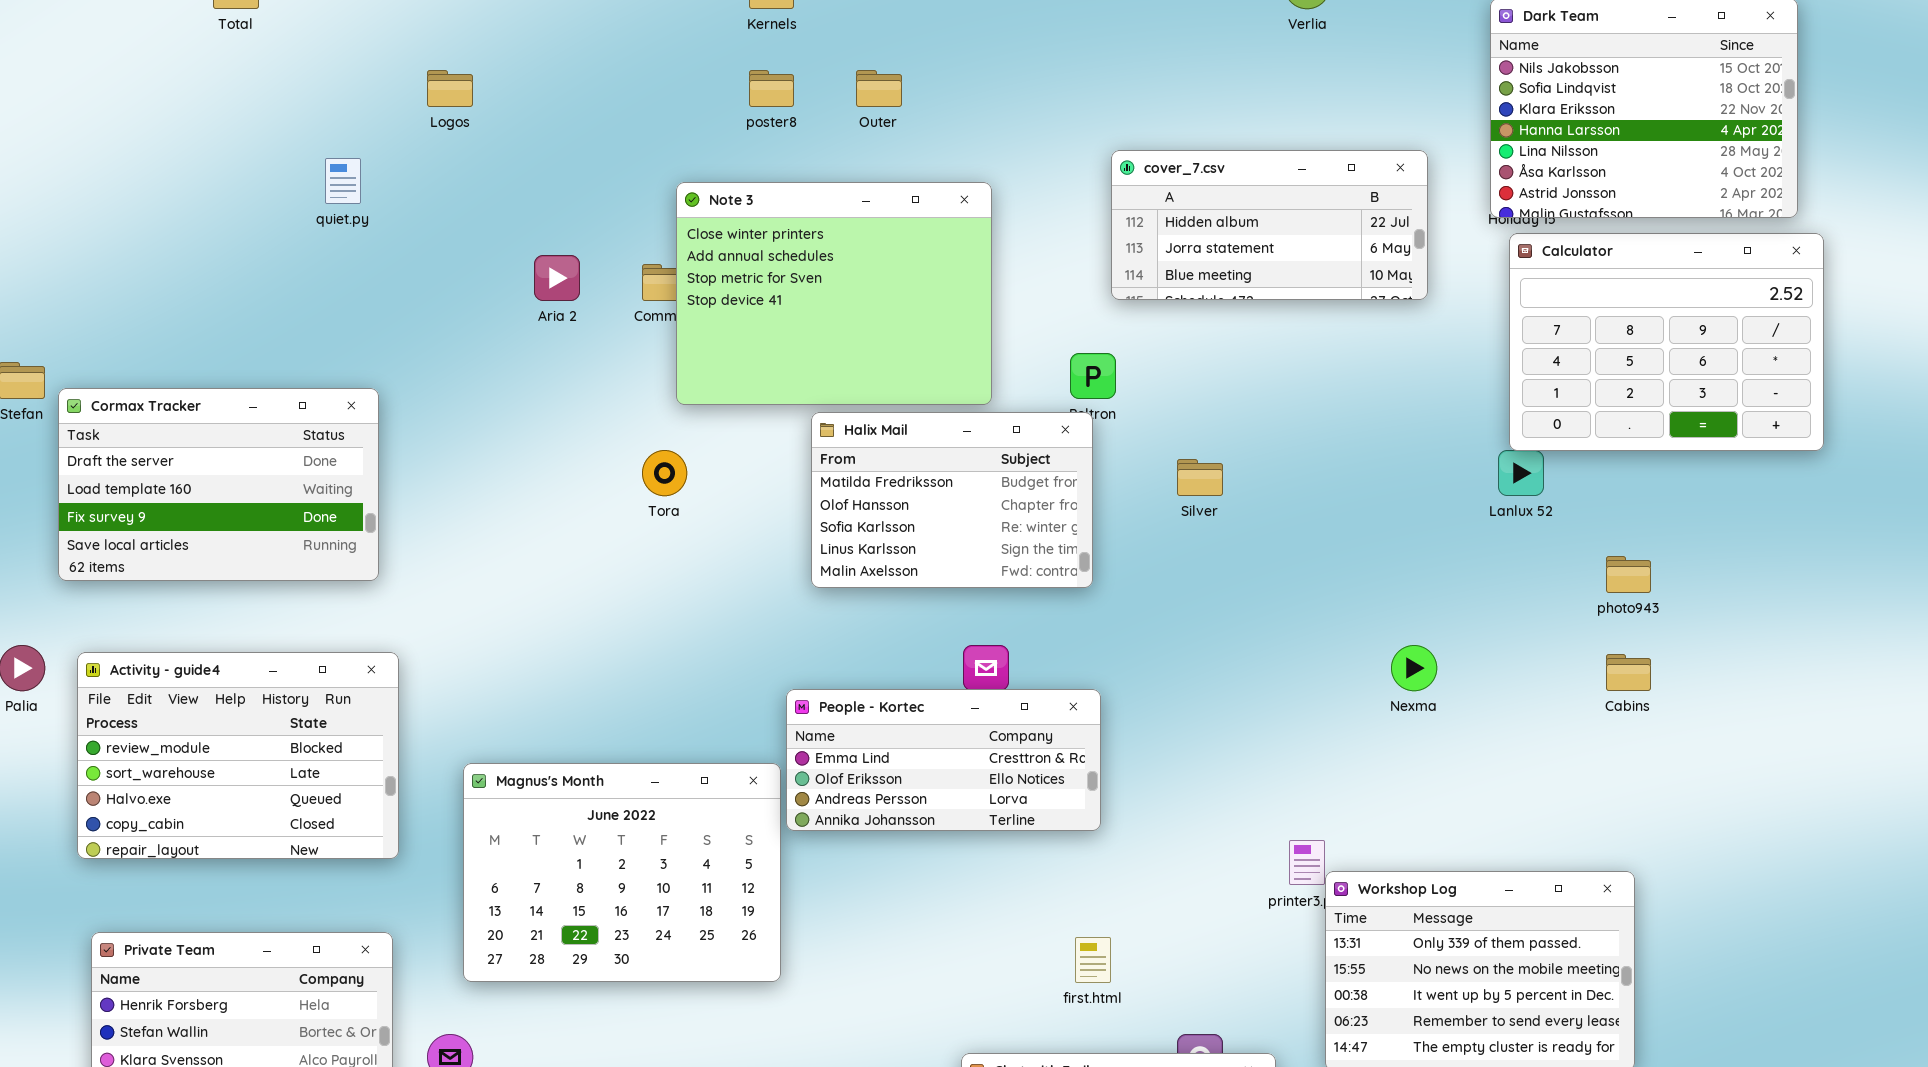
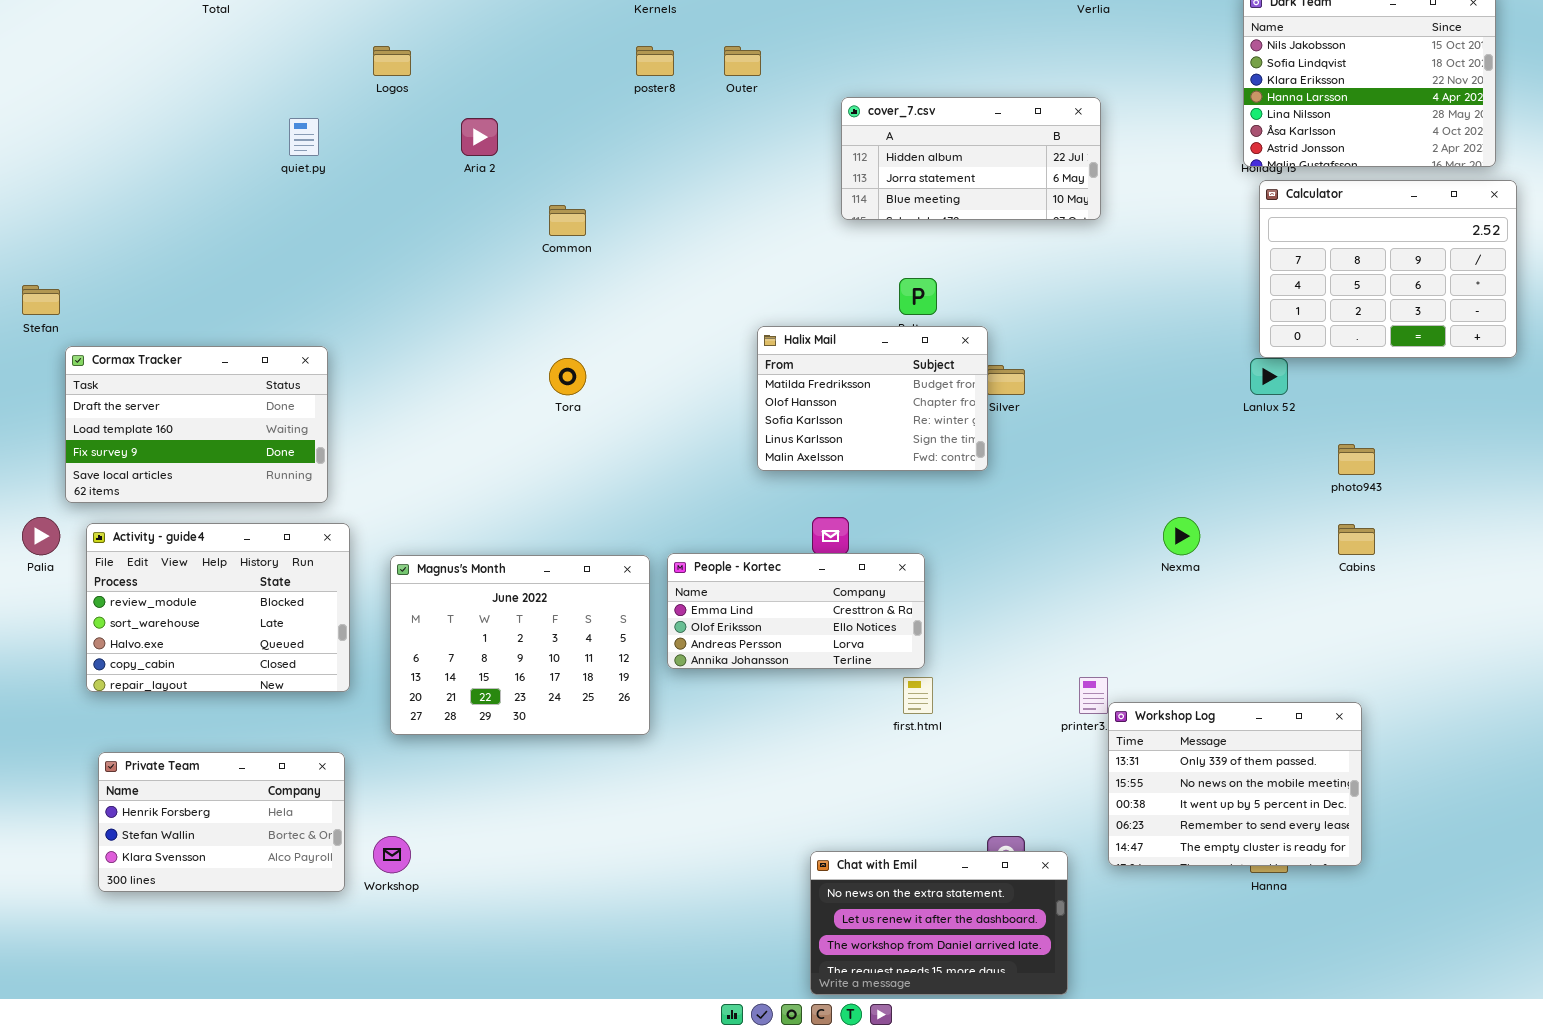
cover_7.csv: [1111,150,1428,300] -> [841,97,1101,220], moved
Note 3: [676,182,992,405] -> none, closed
Aria 2: [534,255,580,301] -> [461,118,498,156], moved
Cormax Tracker: [58,388,379,581] -> [65,346,328,503], moved
Halix Mail: [811,412,1093,588] -> [757,326,988,471], moved
Magnus's Month: [463,763,781,982] -> [390,555,650,735], moved
first.html: [1075,937,1111,983] -> [903,677,933,714], moved

